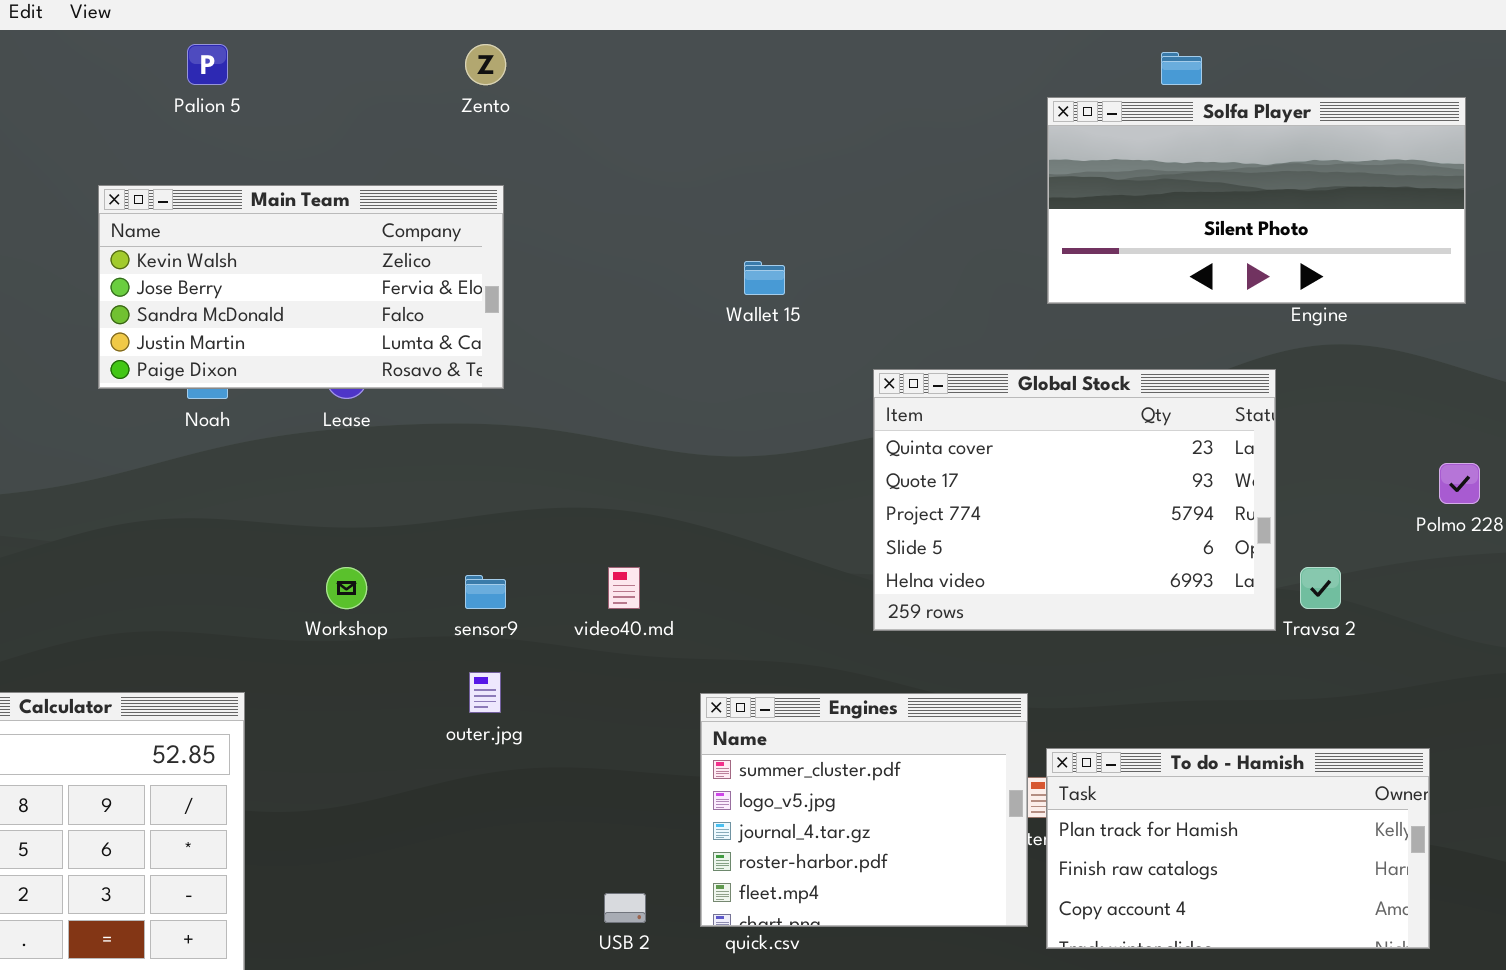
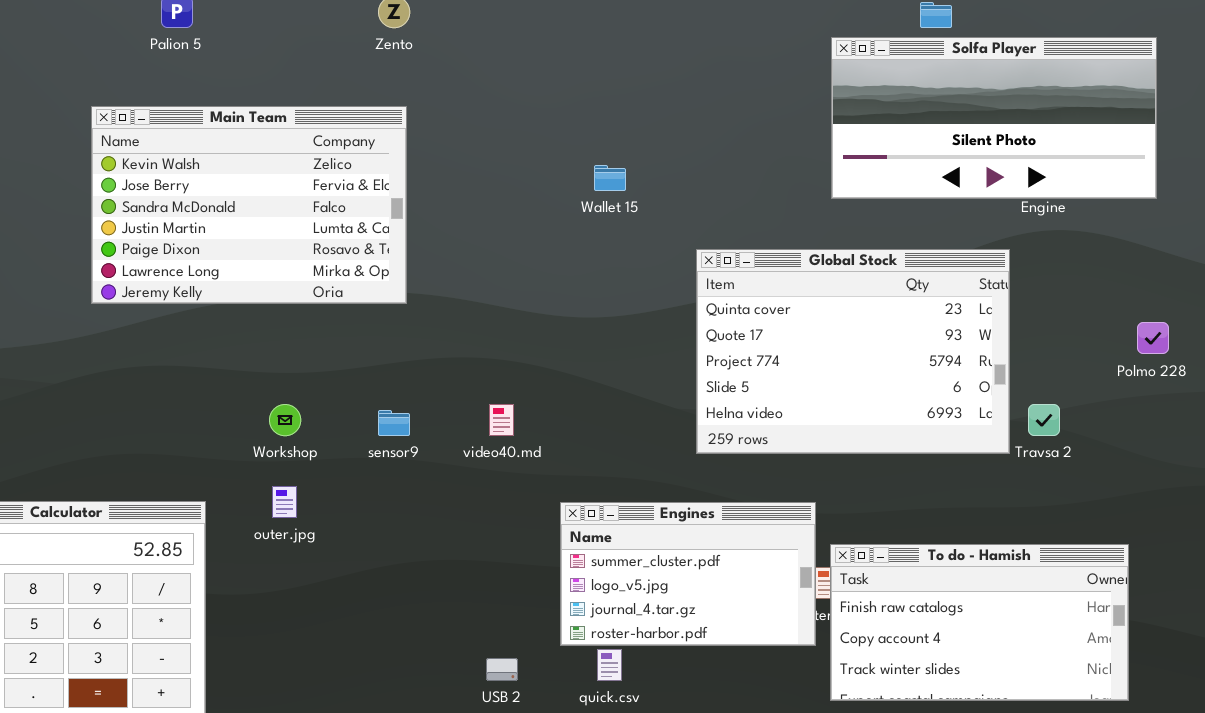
Main Team: [98,185,504,389] -> [91,106,407,304], resized
outer.jpg: [469,672,501,713] -> [272,486,297,518], moved
Engines: [700,693,1028,927] -> [560,502,816,646], resized
To do - Hamish: [1046,748,1430,949] -> [830,544,1129,701], scrolled down 1 row

